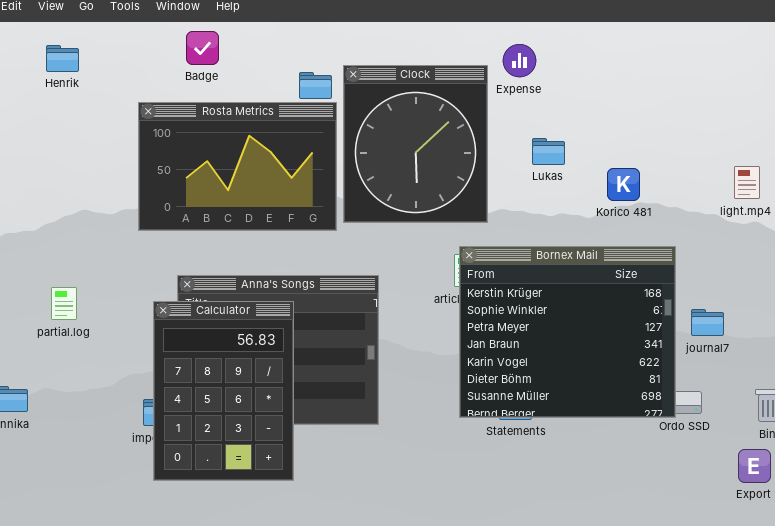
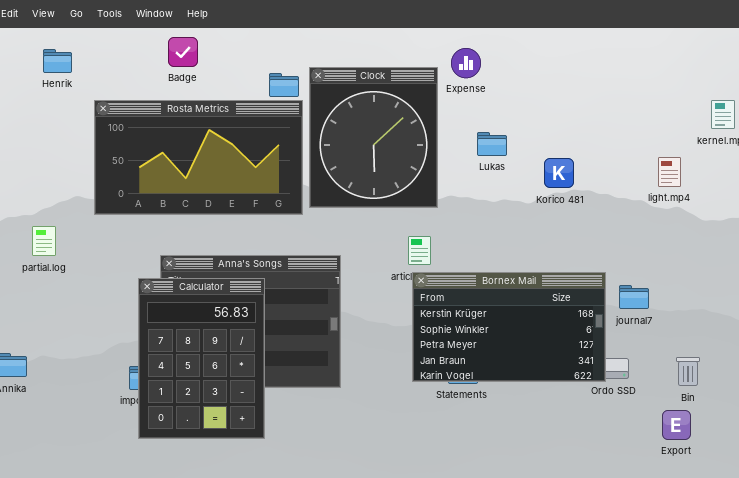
Rosta Metrics: [138,102,337,231] -> [94,100,303,215], resized
Bornex Mail: [459,246,676,418] -> [412,272,606,382], resized
partial.log: [51,287,77,320] -> [32,226,56,256], moved

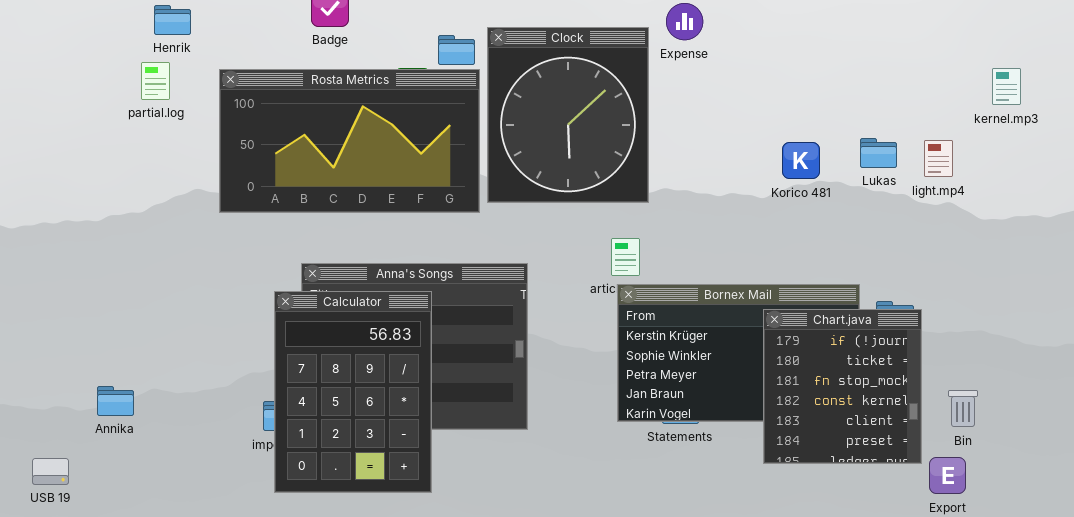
Lukas: [477,132,507,156] -> [860,138,897,168], moved
partial.log: [32,226,56,256] -> [141,62,170,100], moved
Chart.java: none -> [763,309,922,464], opened

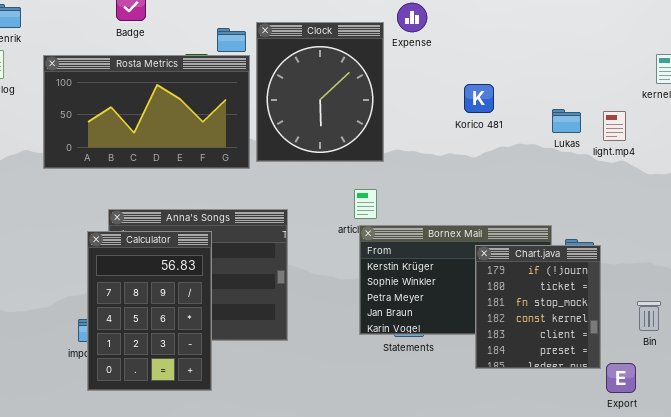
Korico 481: [782,142,820,179] -> [464,84,494,113], moved
Bin: [948,390,978,427] -> [637,301,661,331], moved

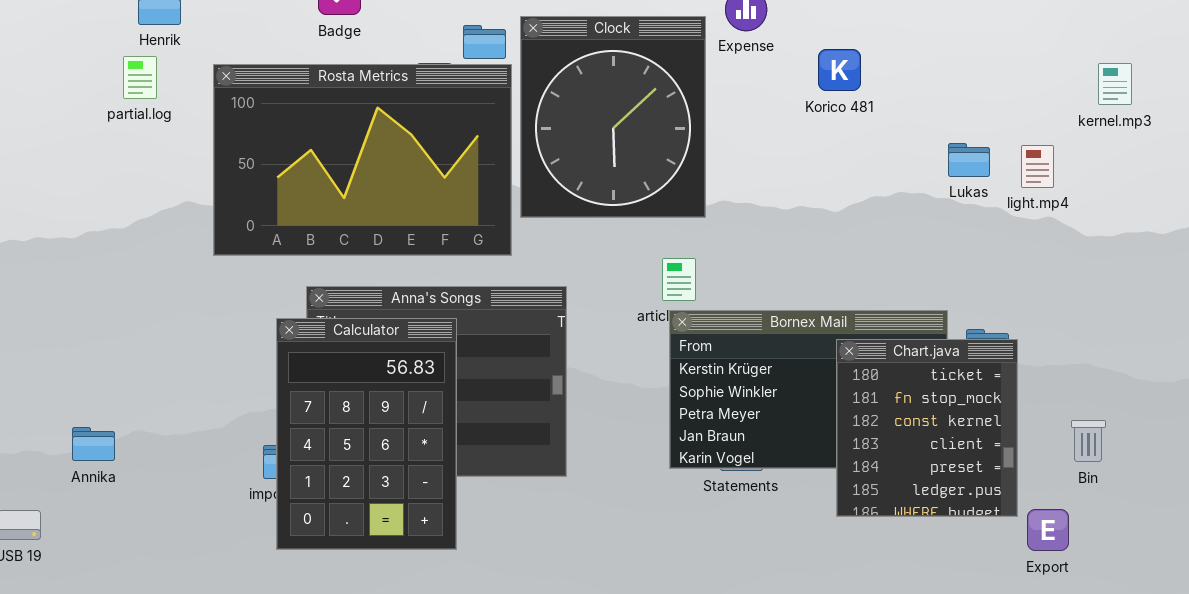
Rosta Metrics: [43,55,250,169] -> [213,64,512,256], resized
Korico 481: [464,84,494,113] -> [818,49,861,91], moved
Chart.java: [475,245,601,369] -> [836,339,1018,517], scrolled down 1 row

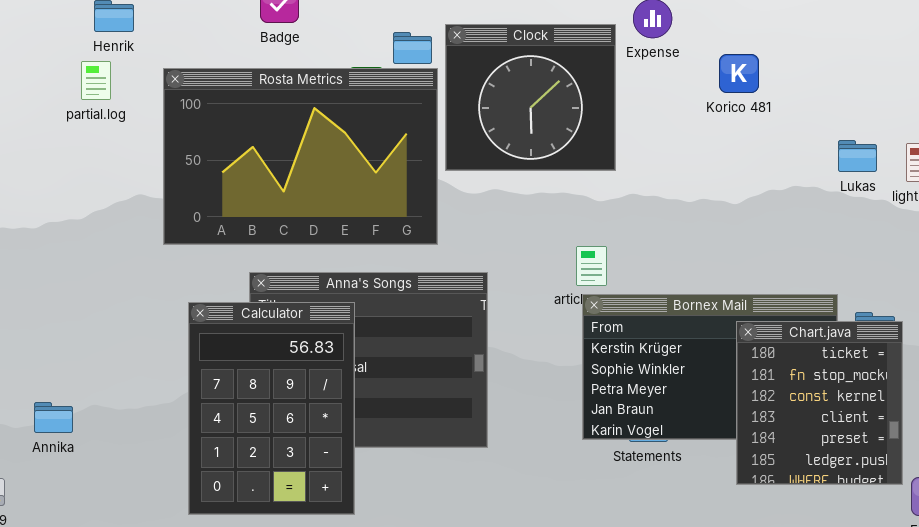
Clock: [520,16,706,218] -> [445,24,616,171], resized
Calculator: [276,318,457,550] -> [188,302,355,515], moved

